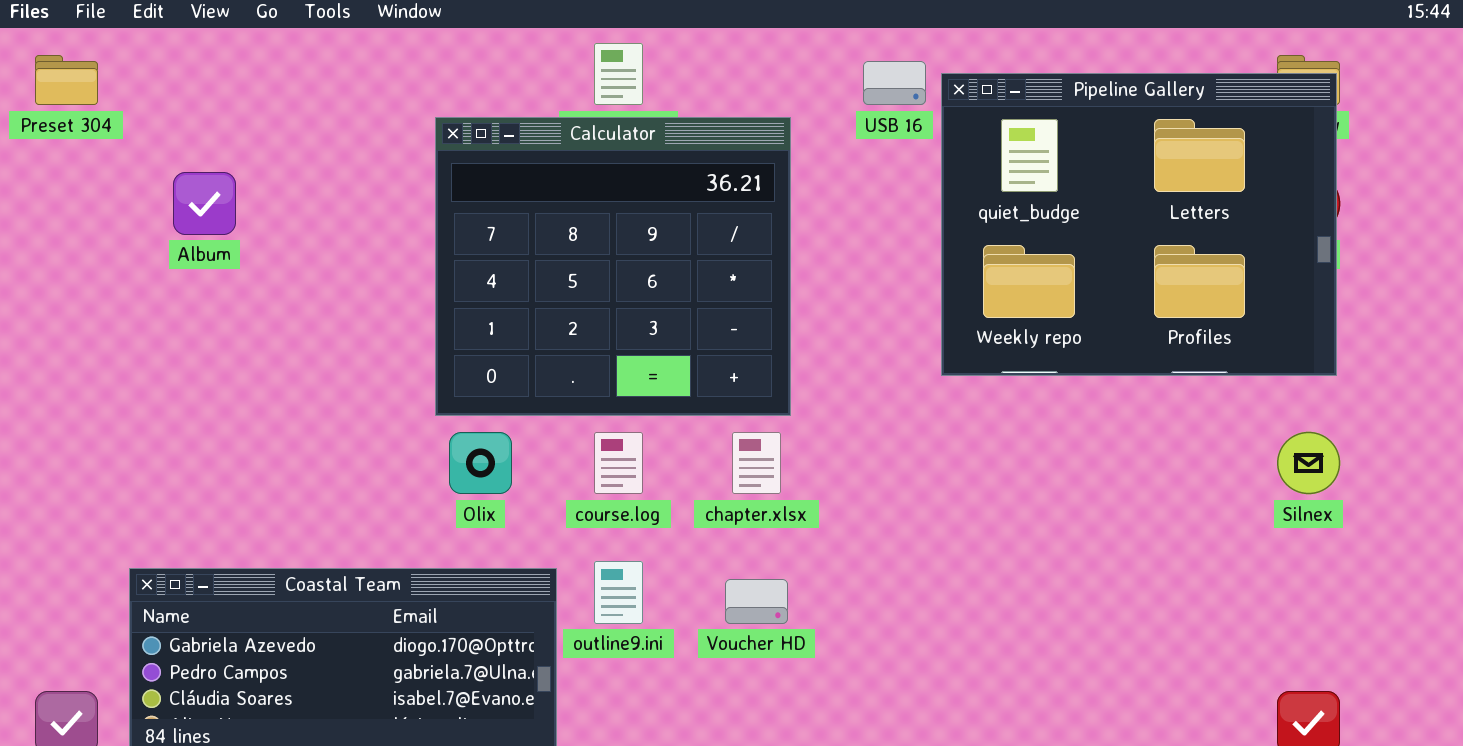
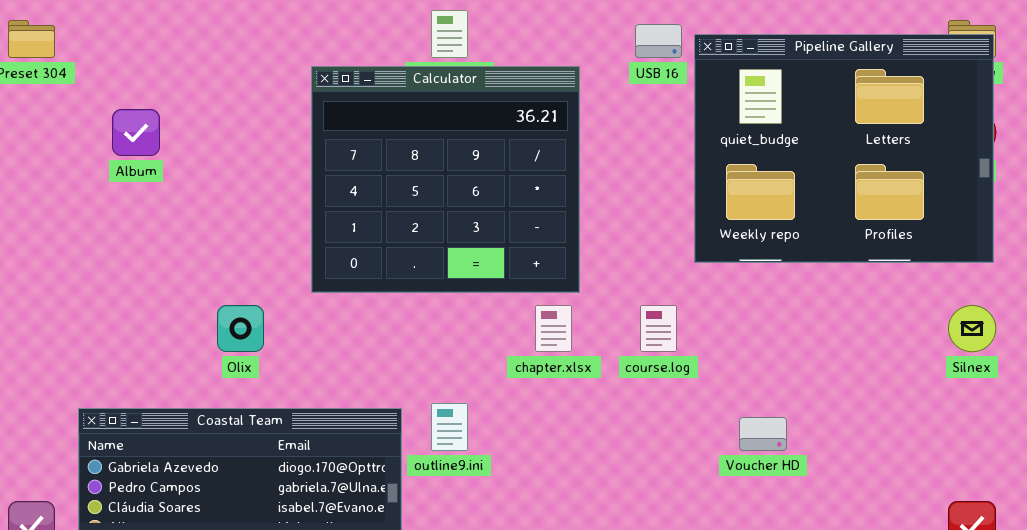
Olix: [449,432,512,494] -> [217,305,264,352], moved
course.log: [594,432,643,494] -> [640,305,677,352], moved
Voucher HD: [725,579,788,624] -> [739,417,787,451], moved

